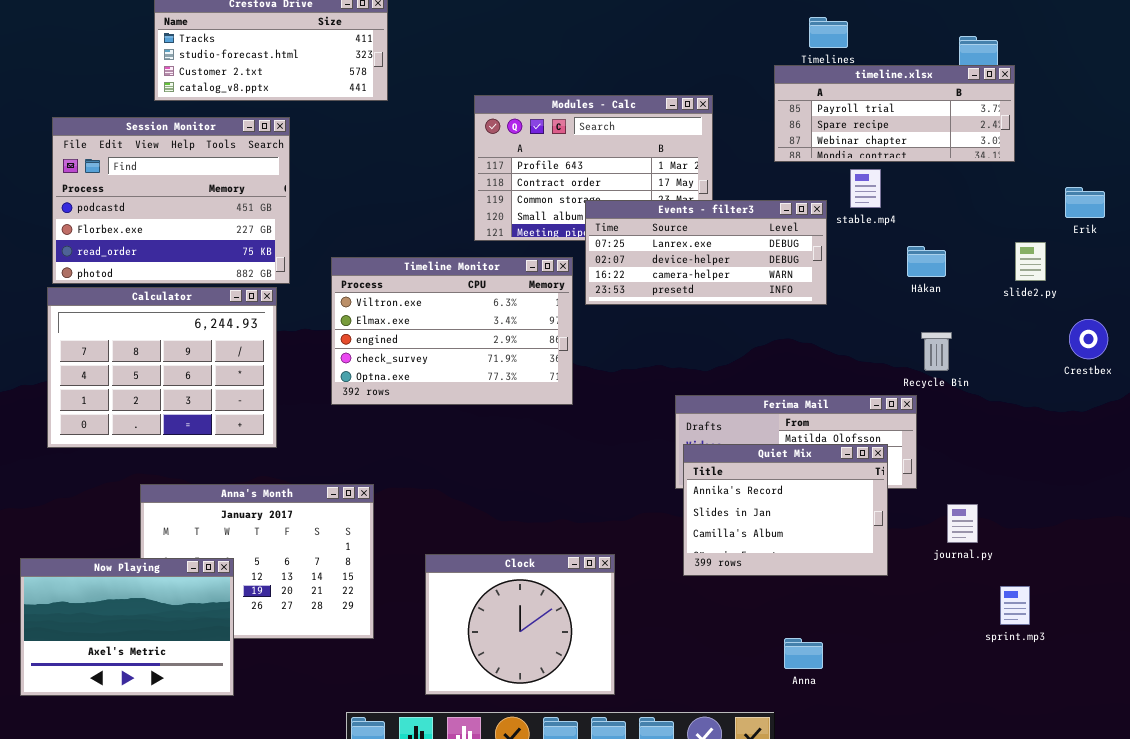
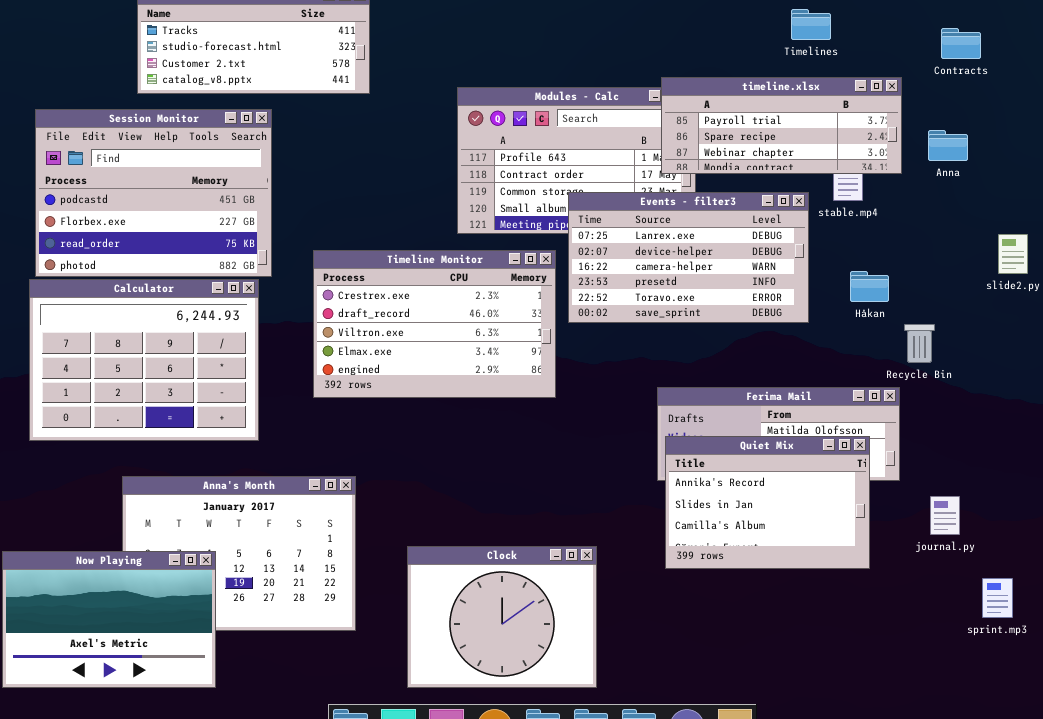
timeline.xlsx: [774,65,1015,162] -> [661,77,902,174], moved
Events - filter3: [585,200,827,305] -> [568,192,809,323], resized
Håkan: [907,246,946,277] -> [850,271,889,302], moved
Timeline Monitor: [331,257,573,405] -> [313,250,556,398], scrolled up 2 rows
Anna: [784,638,823,669] -> [928,130,968,161], moved

